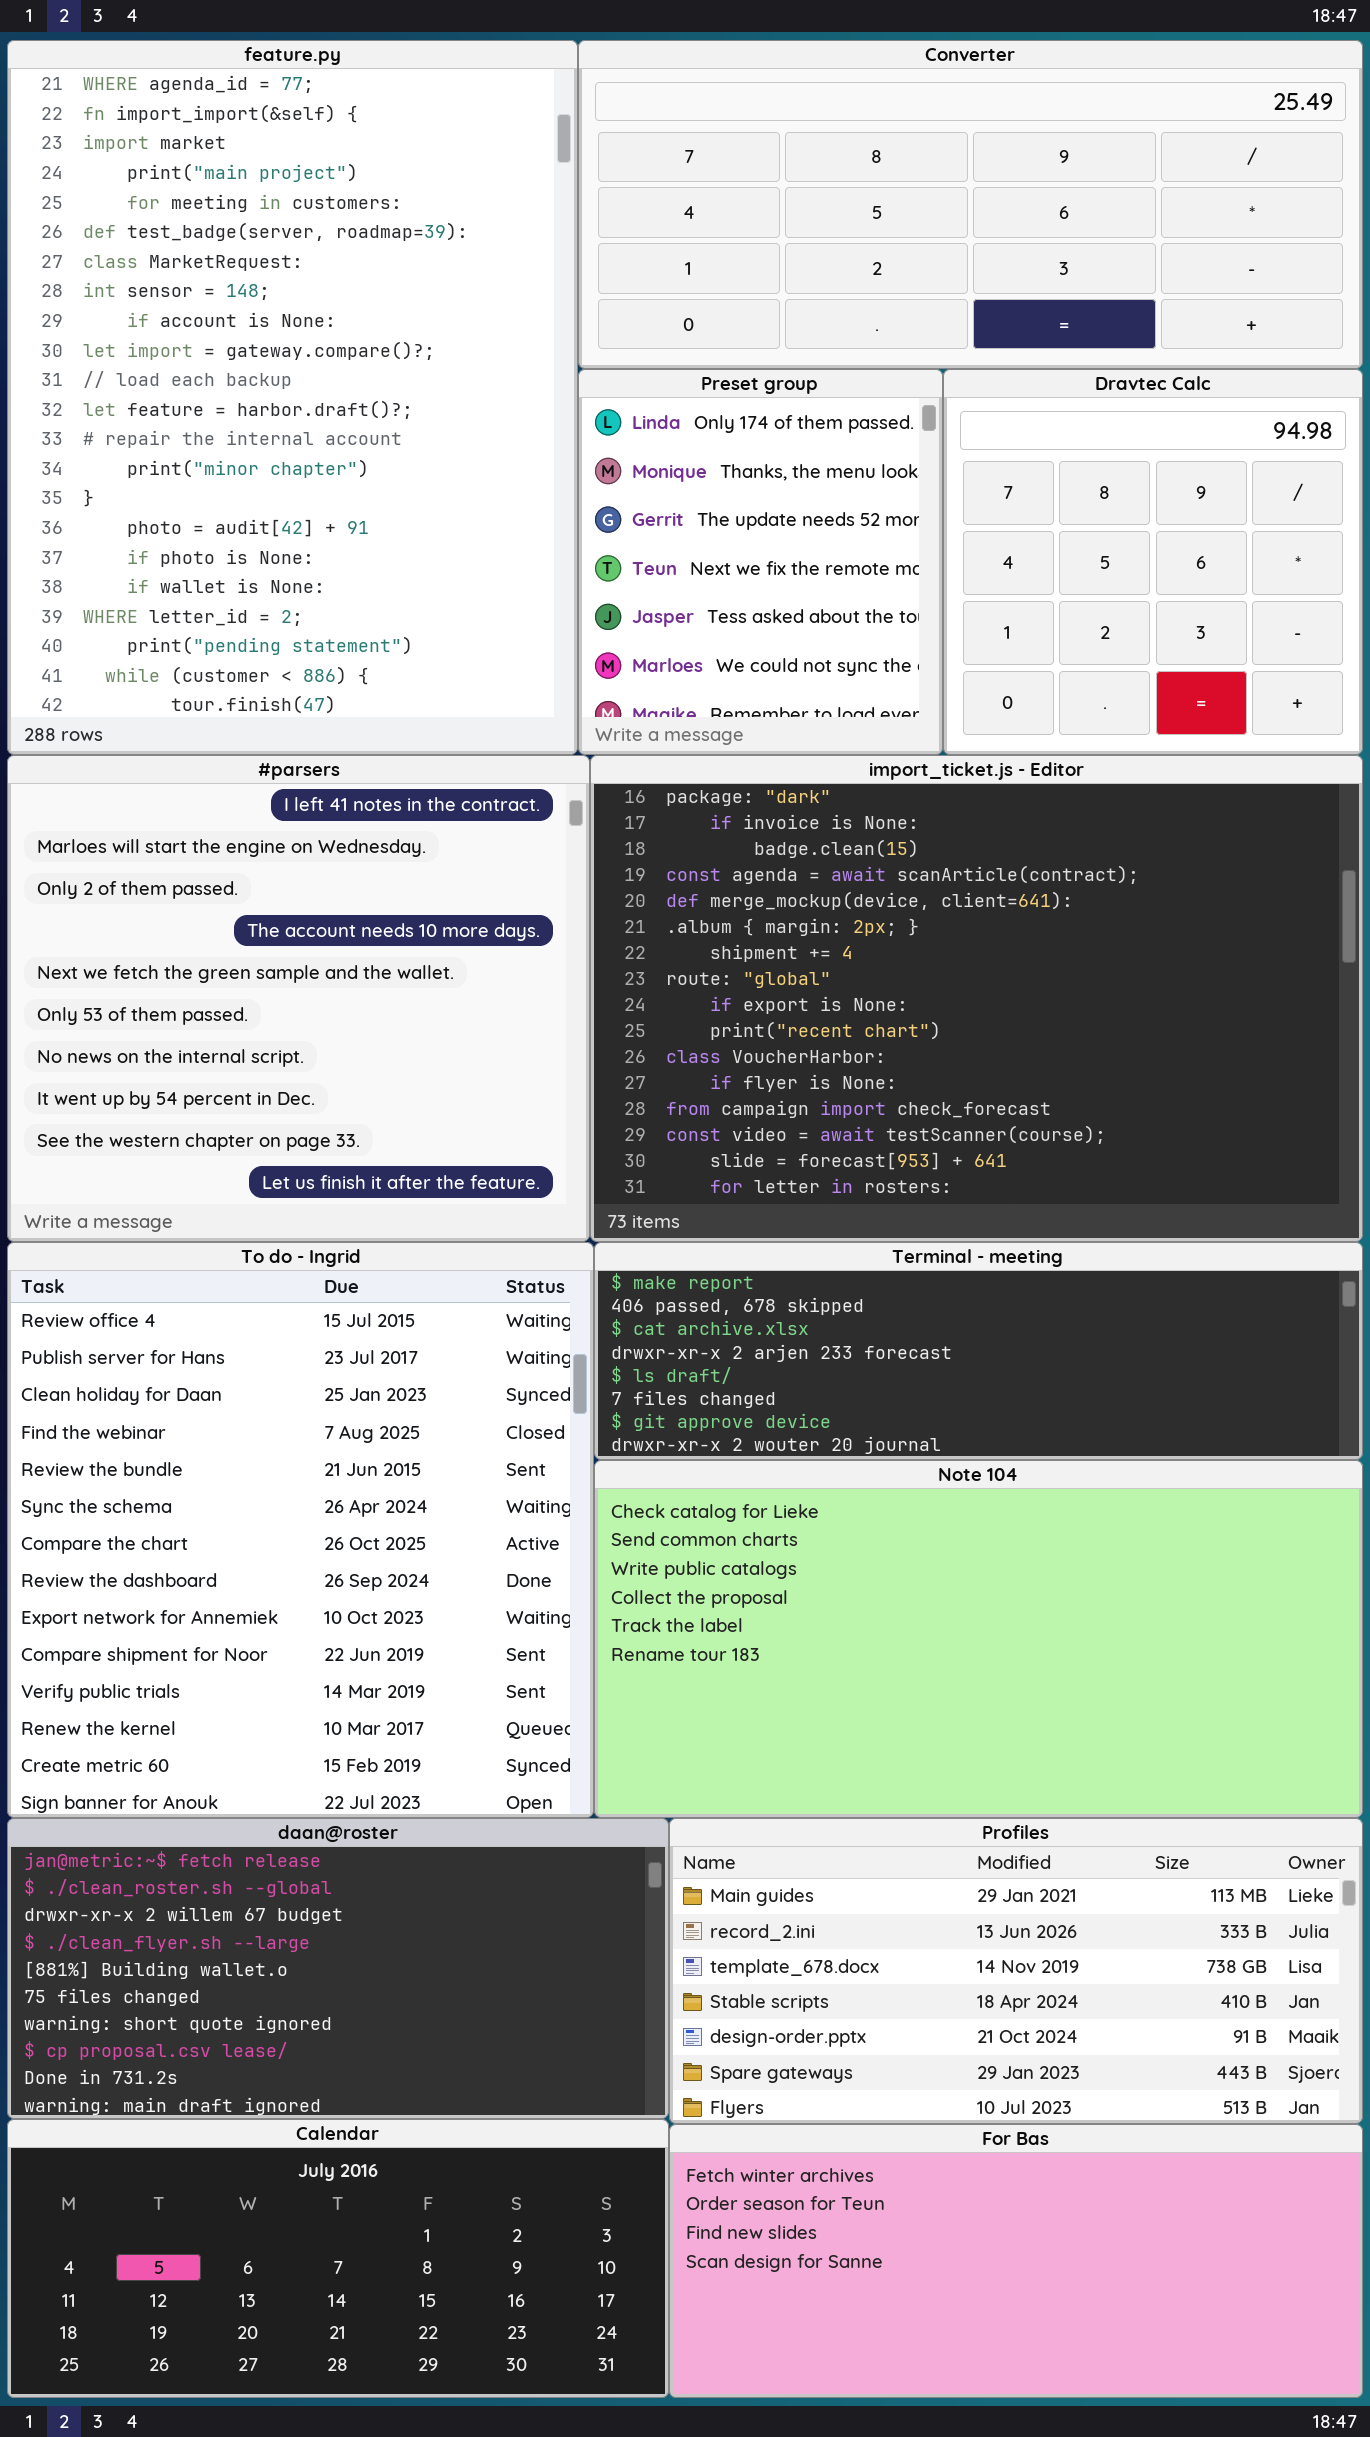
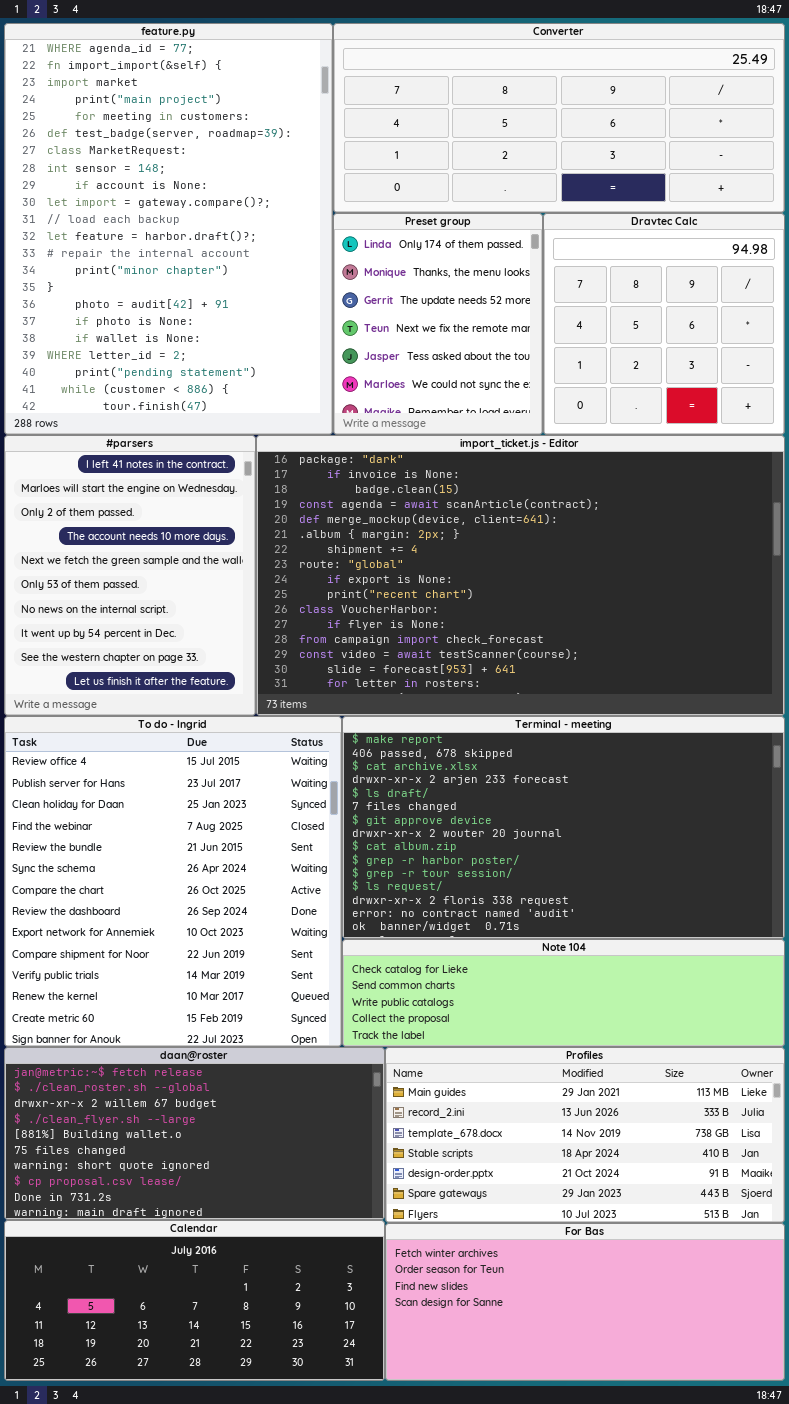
#parsers: [7,755,590,1242] -> [4,435,256,716], resized
import_ticket.js - Editor: [590,755,1363,1242] -> [256,435,785,716], resized
Terminal - meeting: [594,1242,1363,1460] -> [342,716,785,939], resized
Note 104: [594,1460,1363,1818] -> [342,939,785,1047], resized

